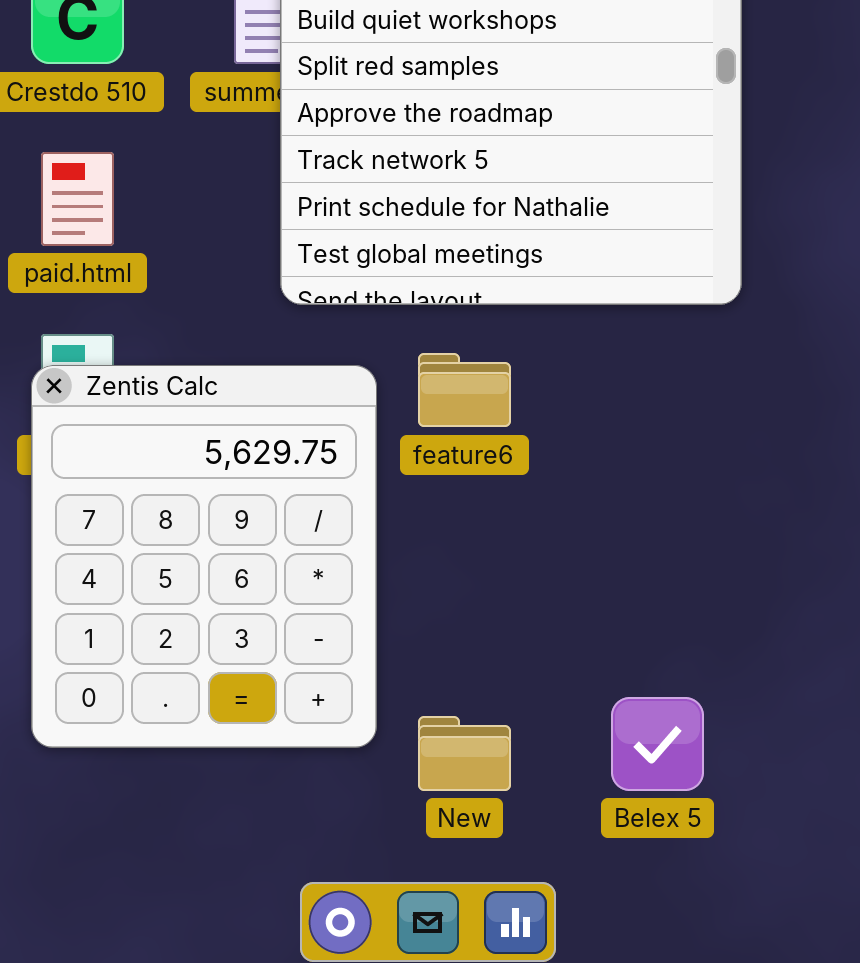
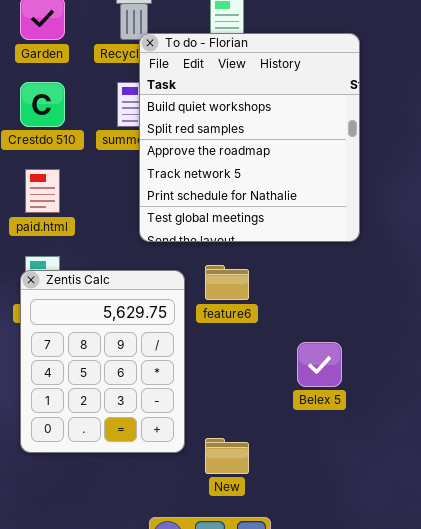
Belex 5: [611,697,704,791] -> [297,342,342,387], moved

